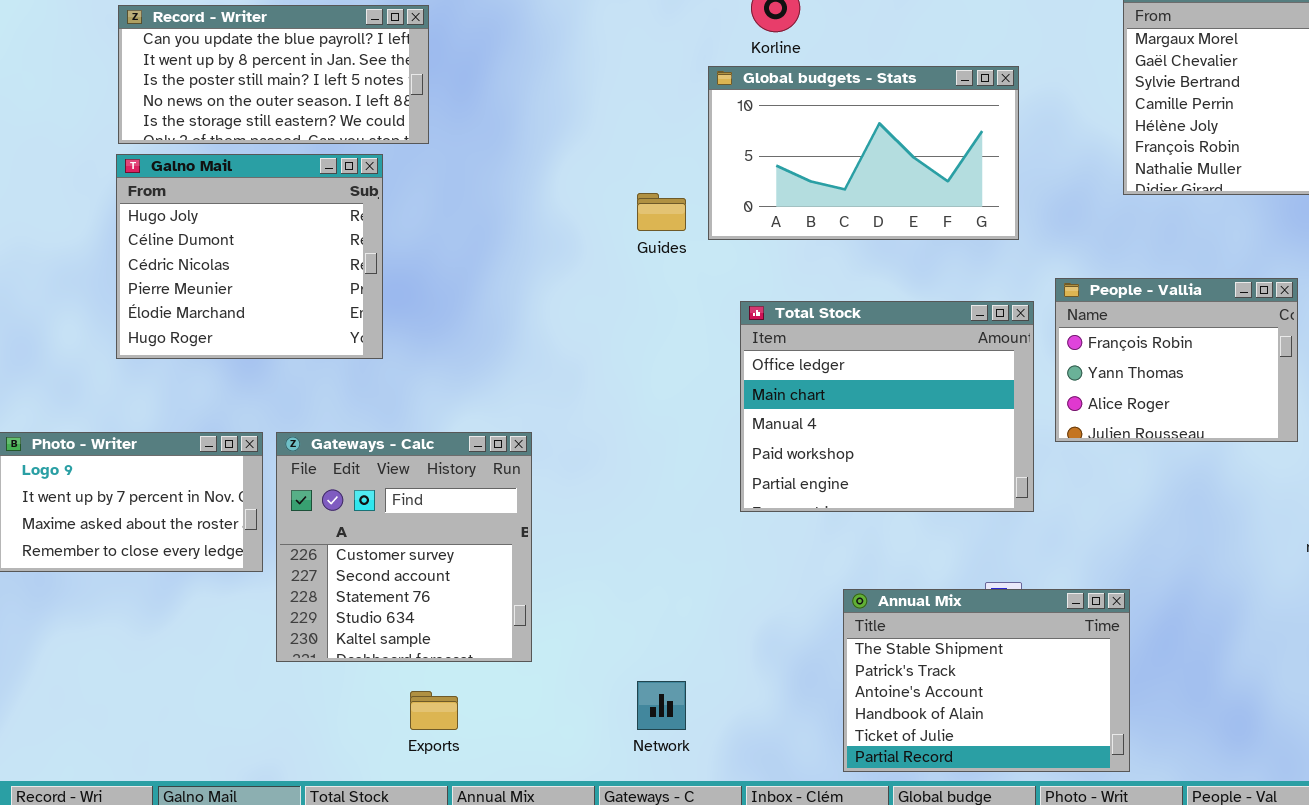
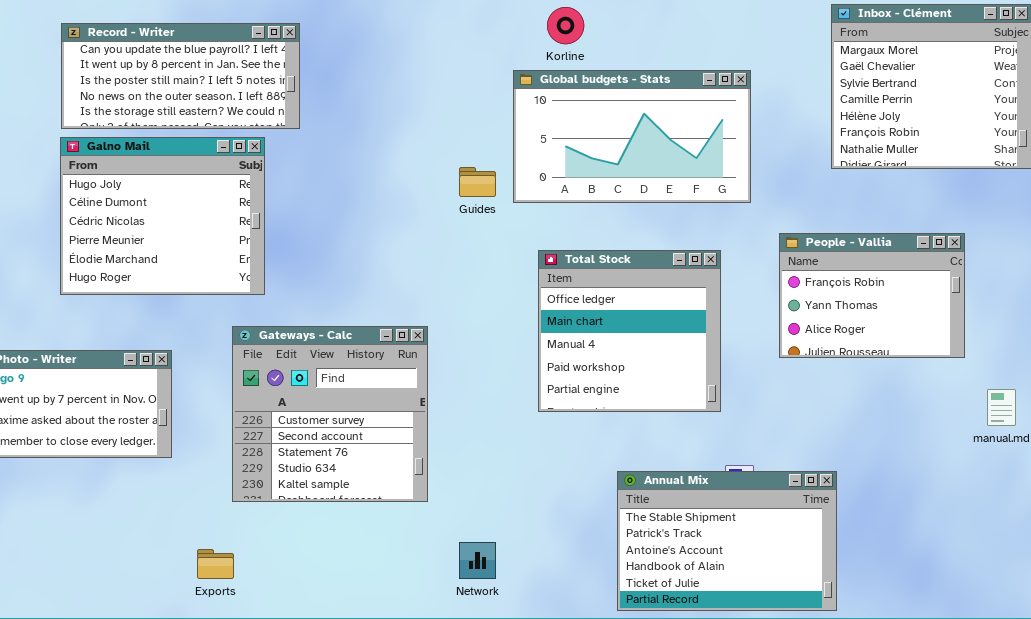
Total Stock: [740,301,1034,512] -> [538,250,721,412], resized
Gateways - Calc: [276,432,532,662] -> [232,326,428,502], moved
Exports: [410,691,458,730] -> [197,549,234,579], moved

